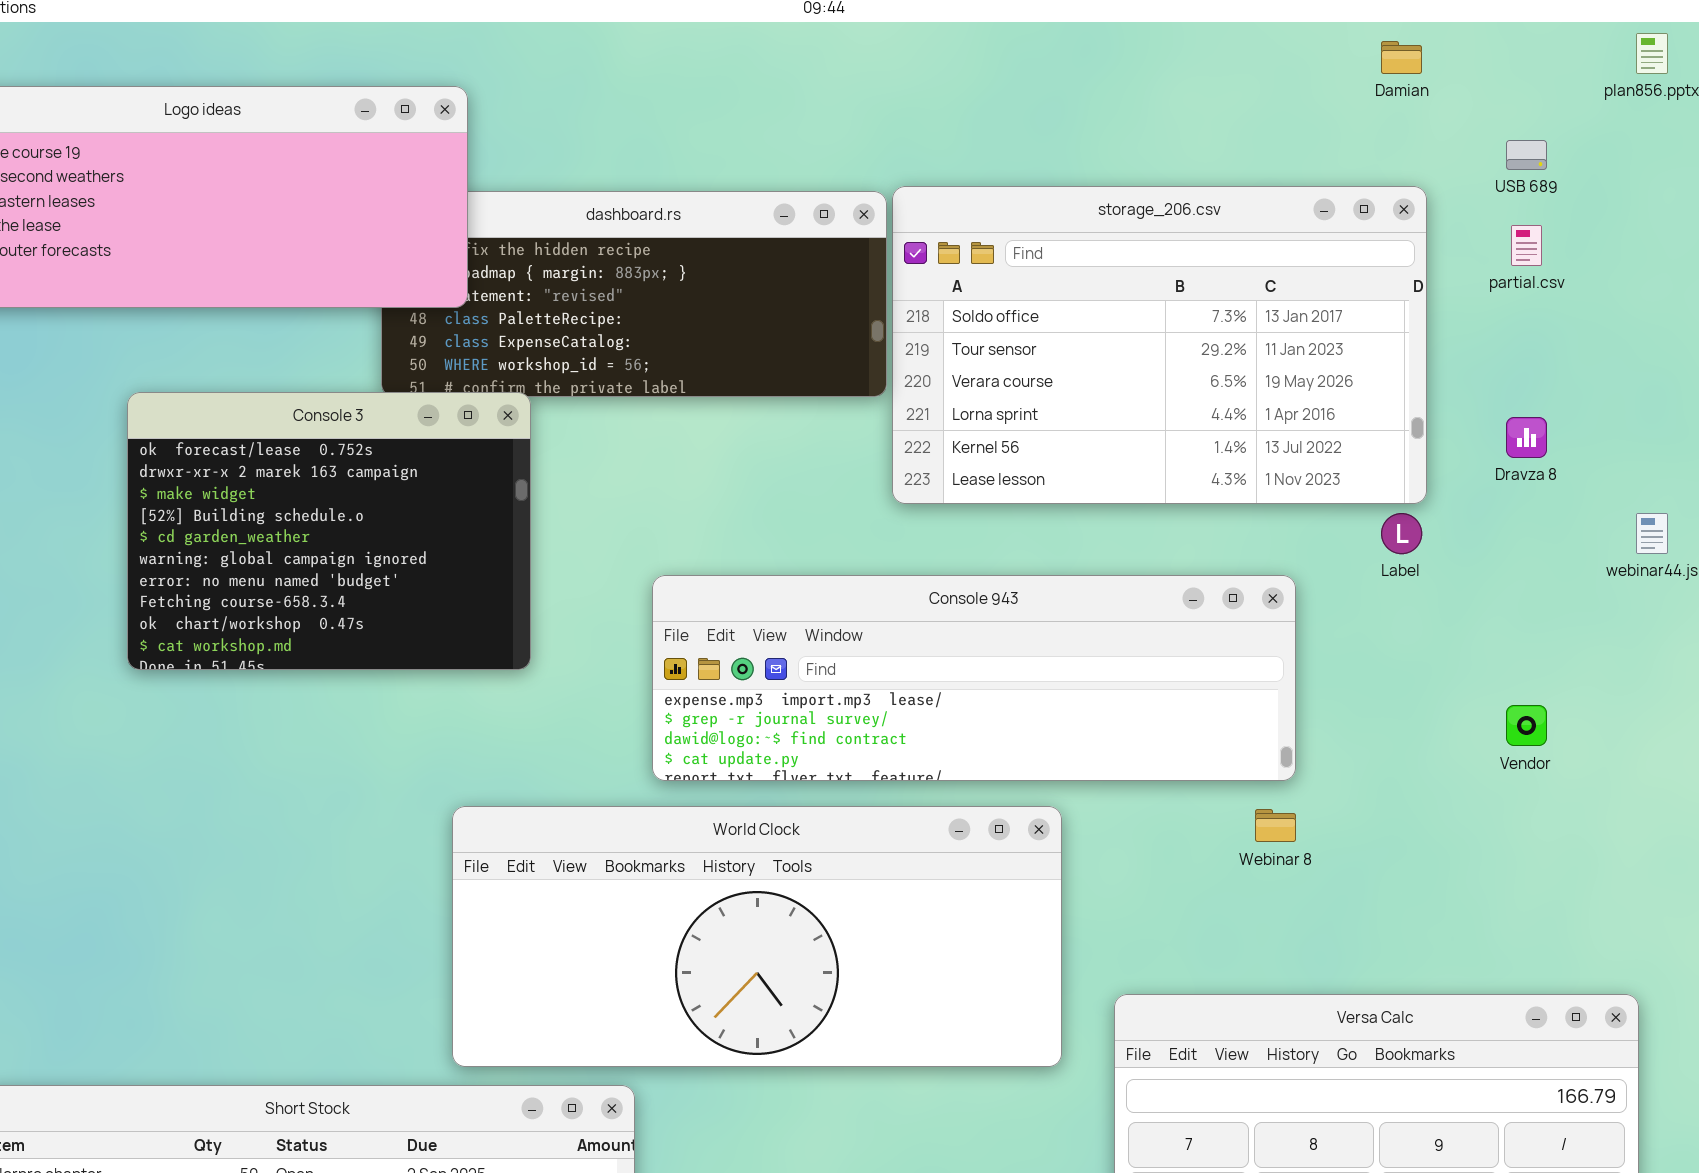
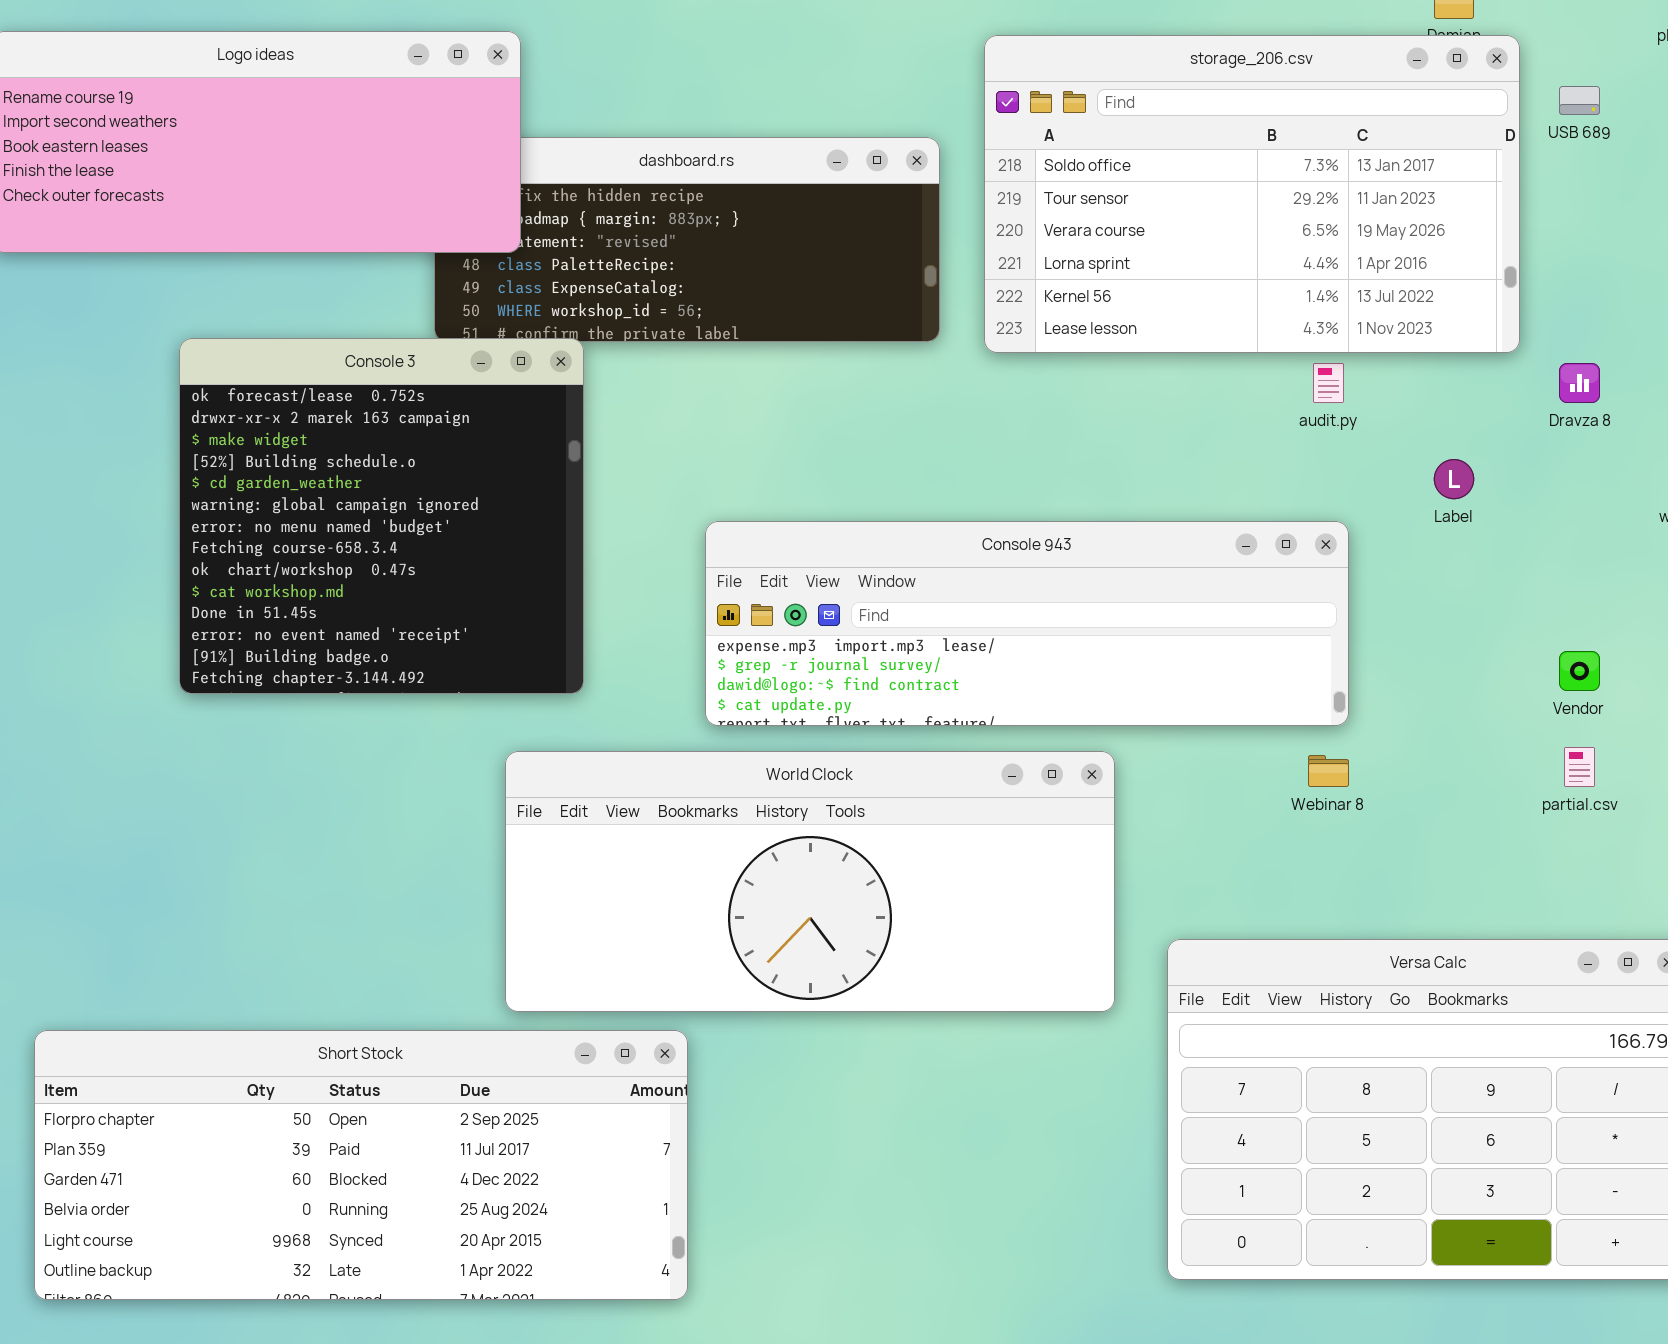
storage_206.csv: [892,186,1427,504] -> [984,35,1520,353], moved
partial.csv: [1511,225,1542,266] -> [1564,747,1595,787], moved
Console 3: [127,392,531,670] -> [179,338,584,694], resized

